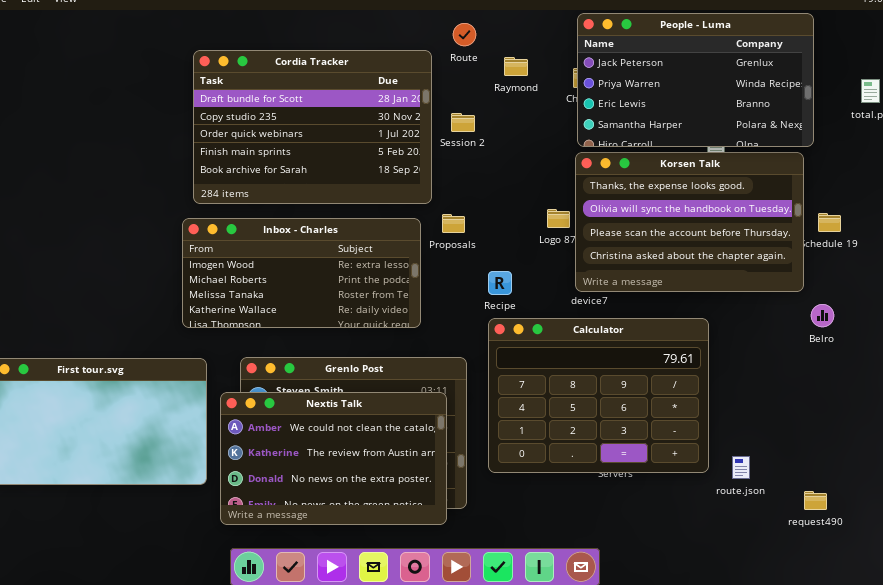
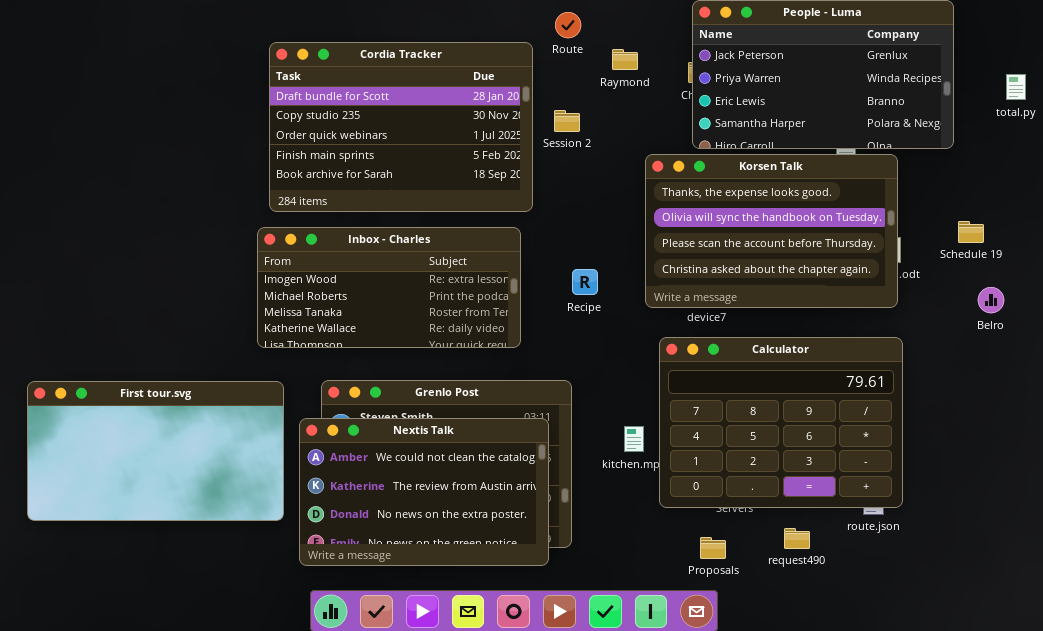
Korsen Talk: [575,152,804,292] -> [645,154,898,308], moved
Proposals: [442,214,465,233] -> [700,537,726,559], moved
Recipe: [488,271,512,295] -> [572,269,598,295], moved
Belro: [811,304,834,327] -> [978,287,1004,313], moved
Calculator: [488,318,709,473] -> [659,337,903,508], moved
request490: [804,491,827,510] -> [784,528,810,549], moved

